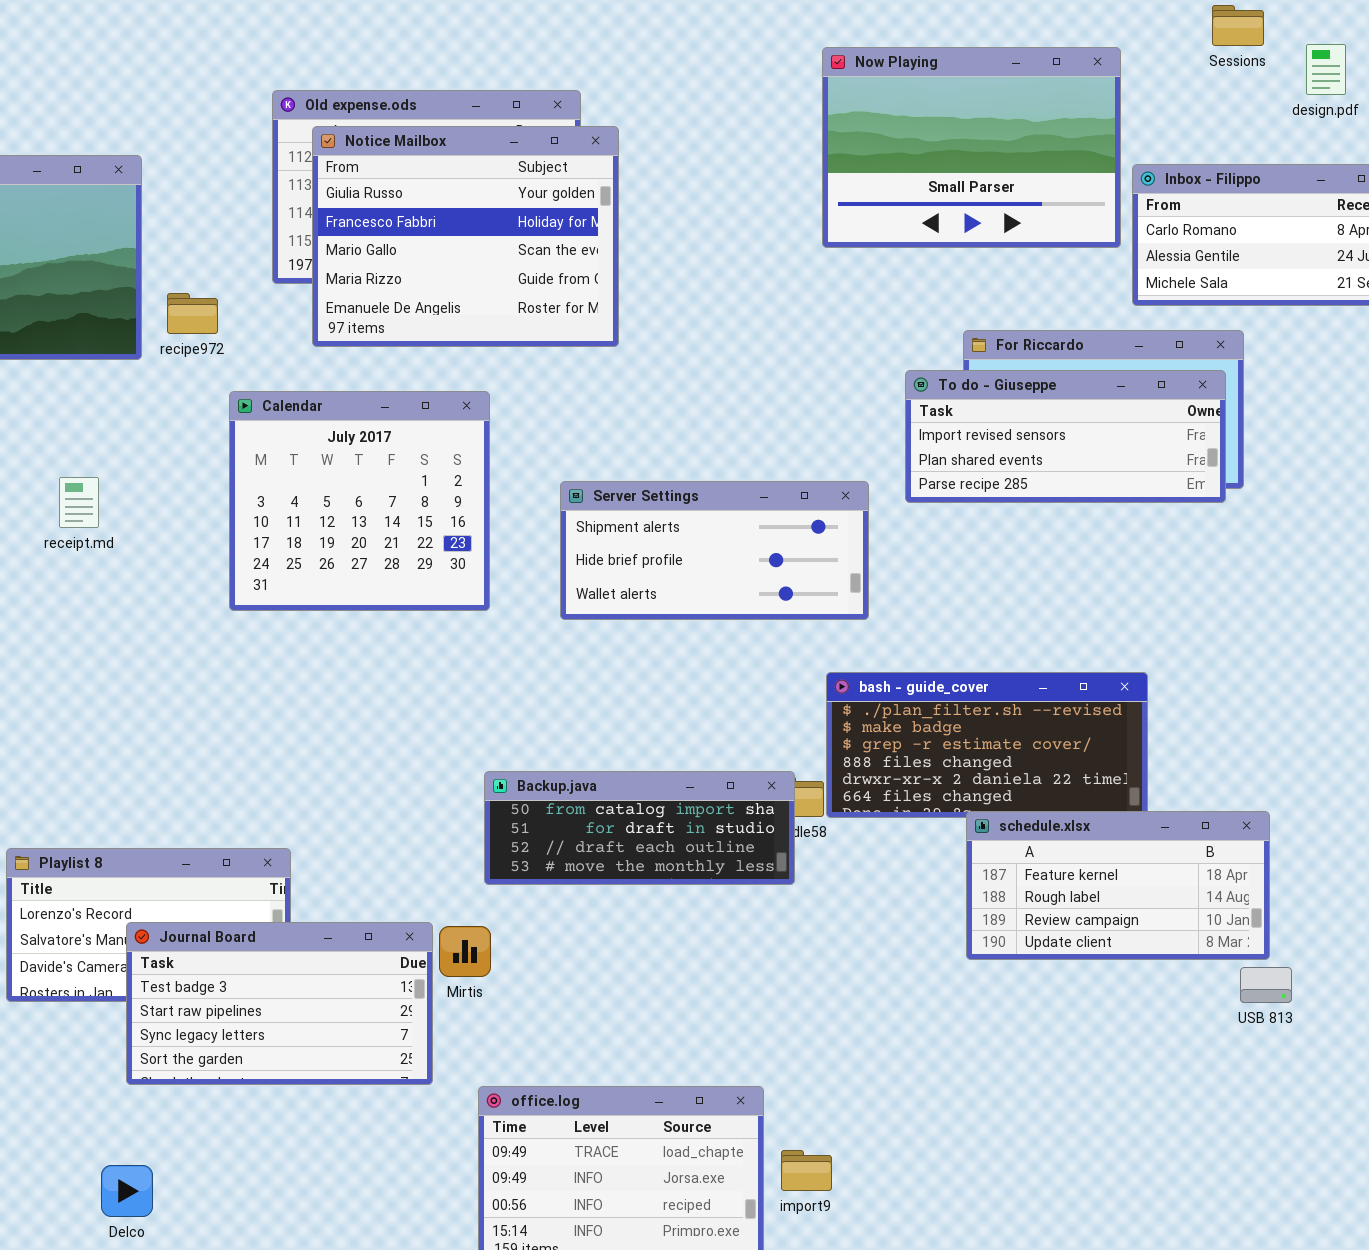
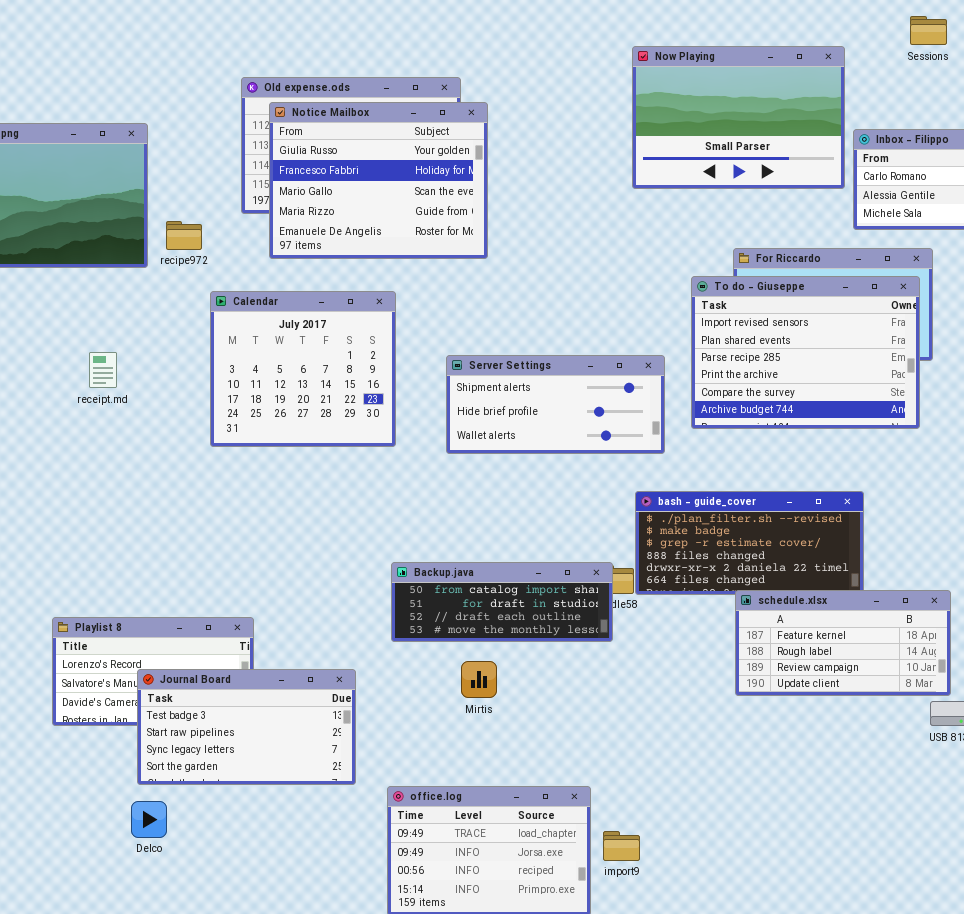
To do - Giuseppe: [905,370,1226,503] -> [691,276,920,429], resized
Mirtis: [439,926,491,977] -> [461,661,497,698], moved
Delco: [101,1165,153,1217] -> [131,801,167,838], moved

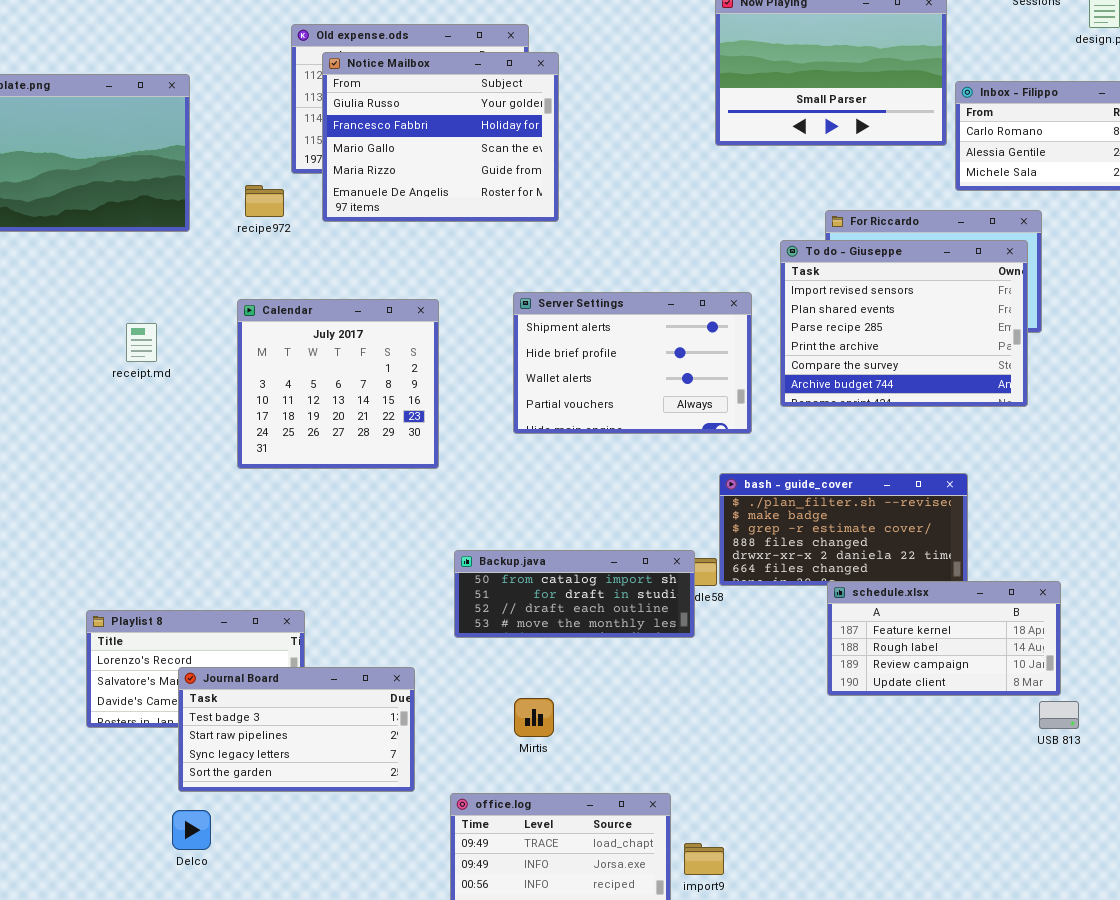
recipe972: [166,221,202,250] -> [245,185,284,217], moved
Calendar: [210,291,396,447] -> [237,299,439,469], moved
Server Settings: [446,355,665,454] -> [513,292,752,434], resized
Mirtis: [461,661,497,698] -> [514,698,554,737], moved

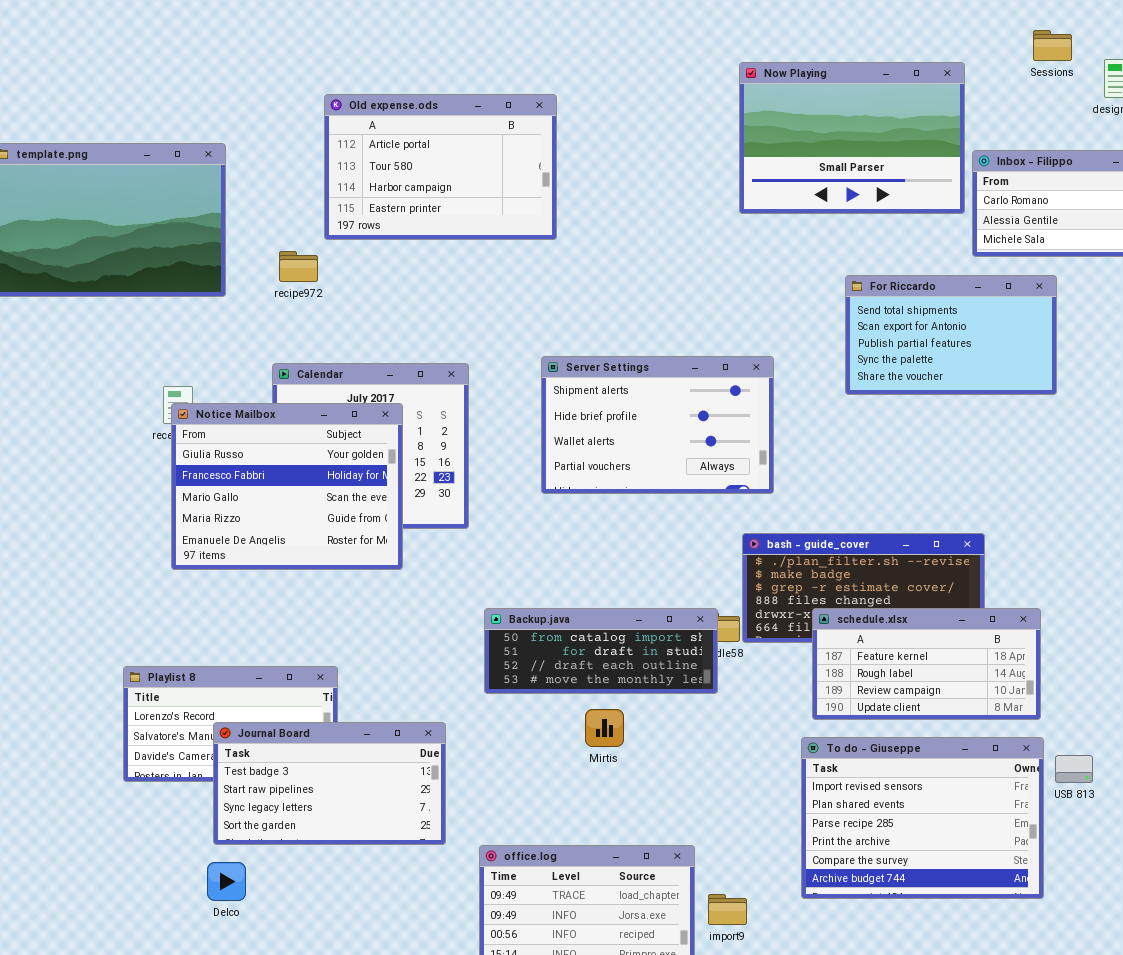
Notice Mailbox: [322,52,559,222] -> [171,403,403,570], moved
To do - Giuseppe: [780,240,1028,407] -> [801,737,1044,899], moved
schedule.xlsx: [827,581,1061,696] -> [812,608,1041,720], moved
Mirtis: [514,698,554,737] -> [585,709,624,747], moved

